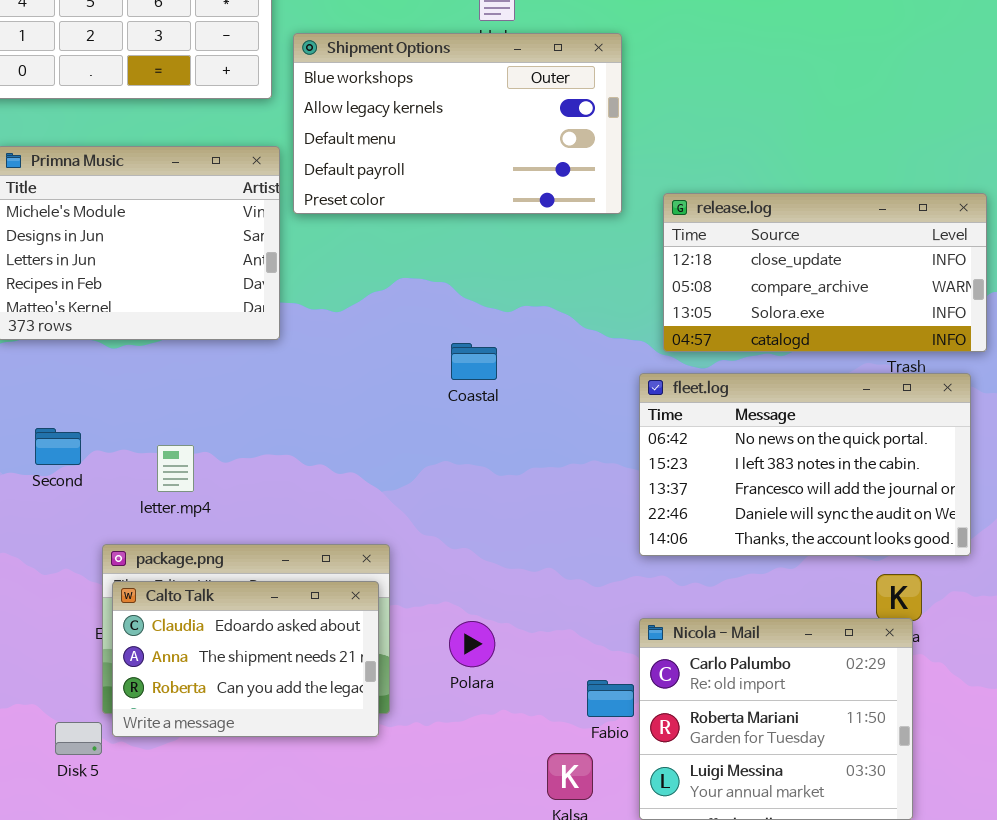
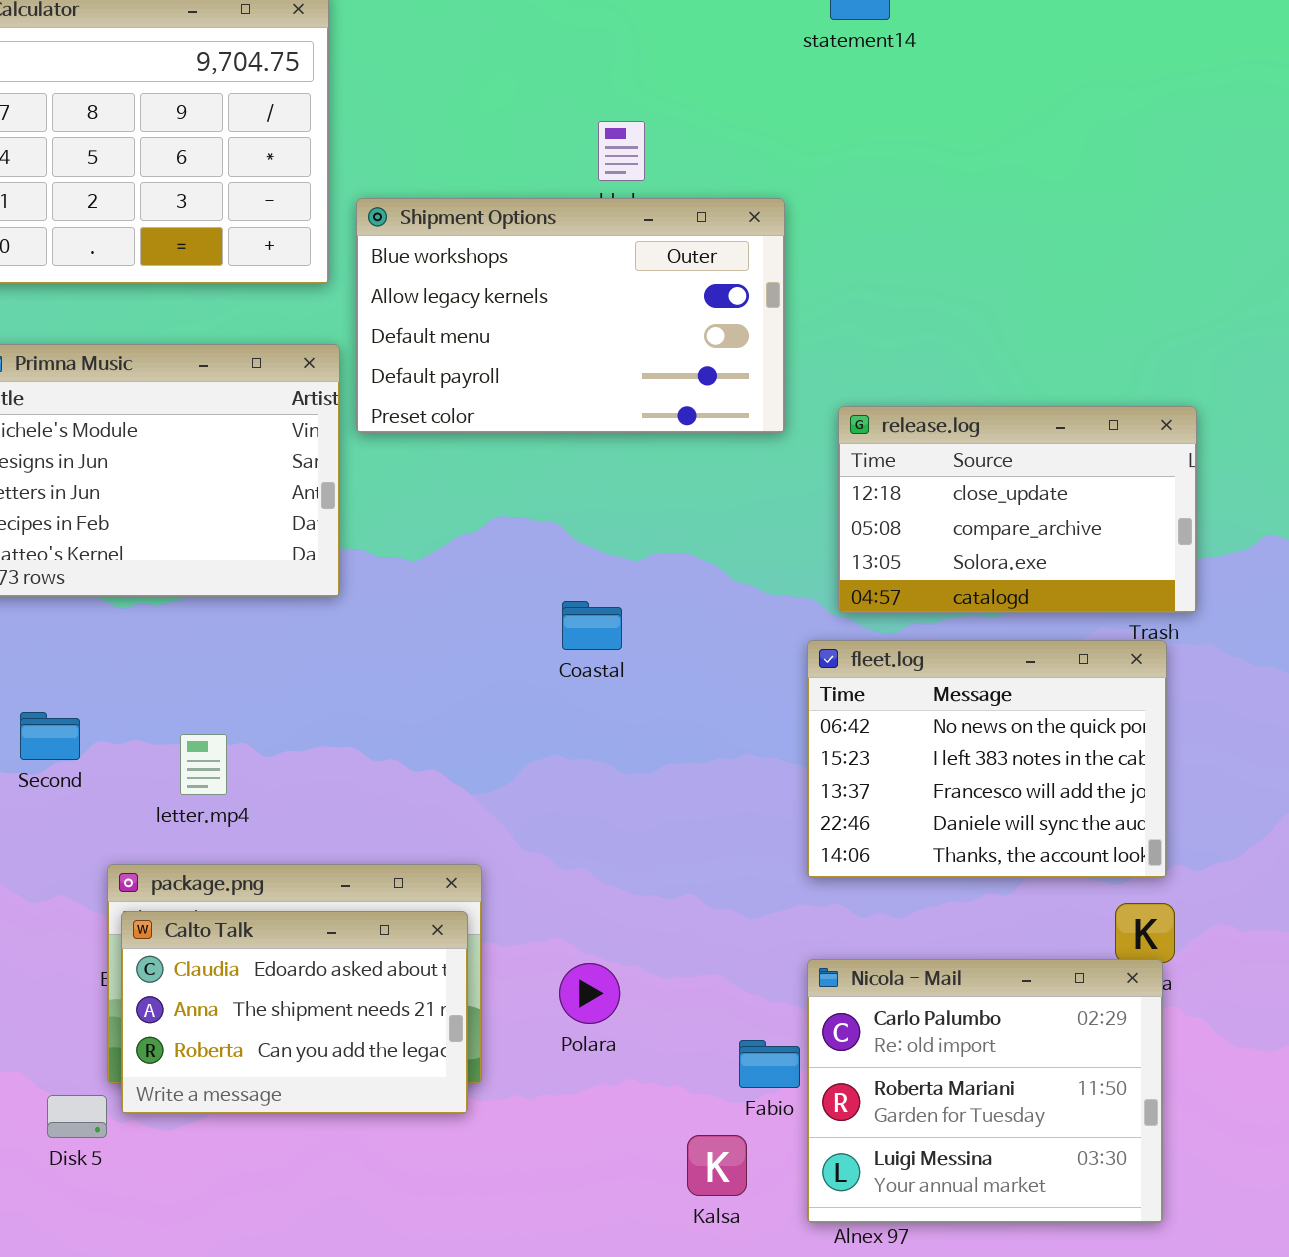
release.log: [663,193,987,352] -> [838,406,1197,613], resized
fleet.log: [639,373,971,556] -> [807,640,1167,878], resized

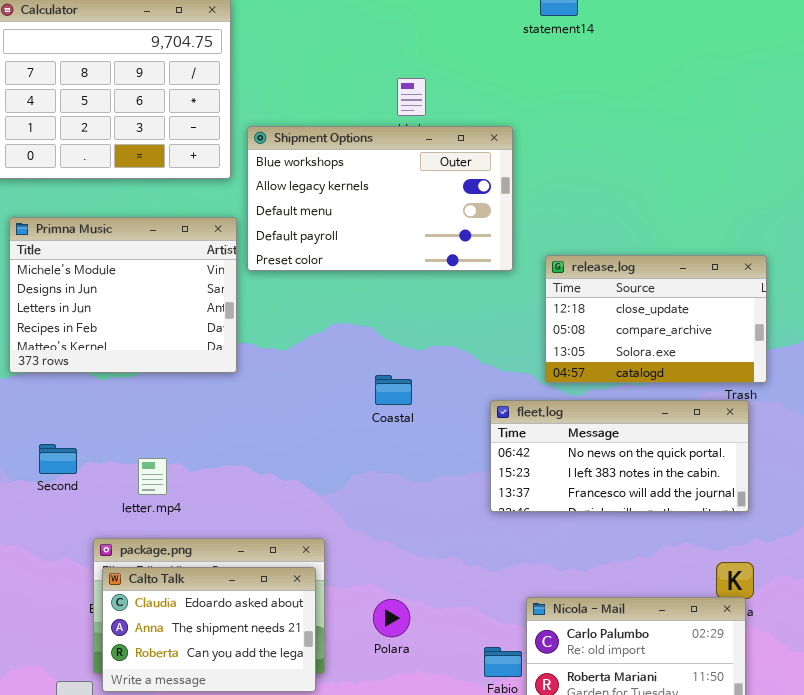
fleet.log: [807,640,1167,878] -> [490,400,749,512], resized

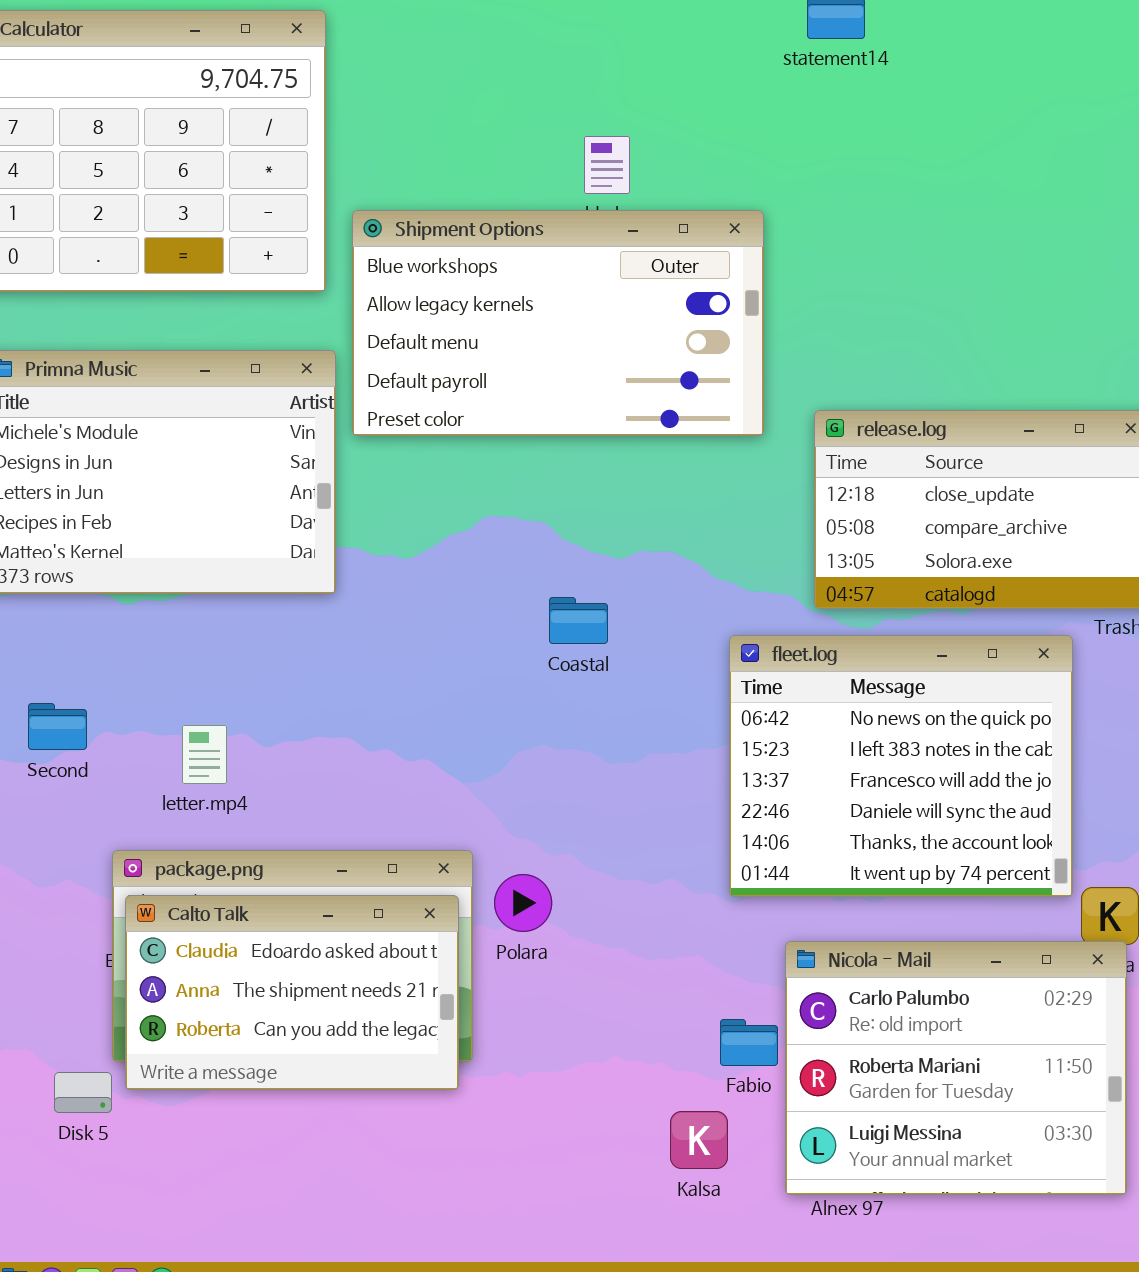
fleet.log: [490,400,749,512] -> [729,635,1073,897], resized
Polara: [373,599,410,637] -> [494,874,552,932], moved

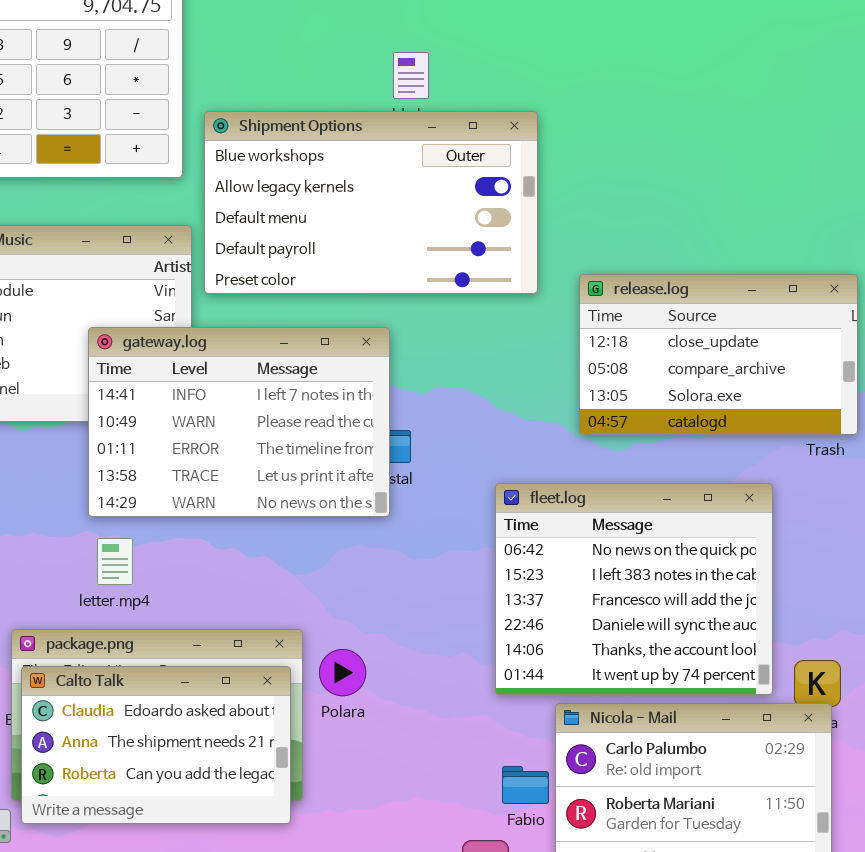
gateway.log: none -> [88,327,390,517], opened
fleet.log: [729,635,1073,897] -> [495,483,773,695], moved
letter.mp4: [182,725,227,784] -> [97,538,133,585], moved

